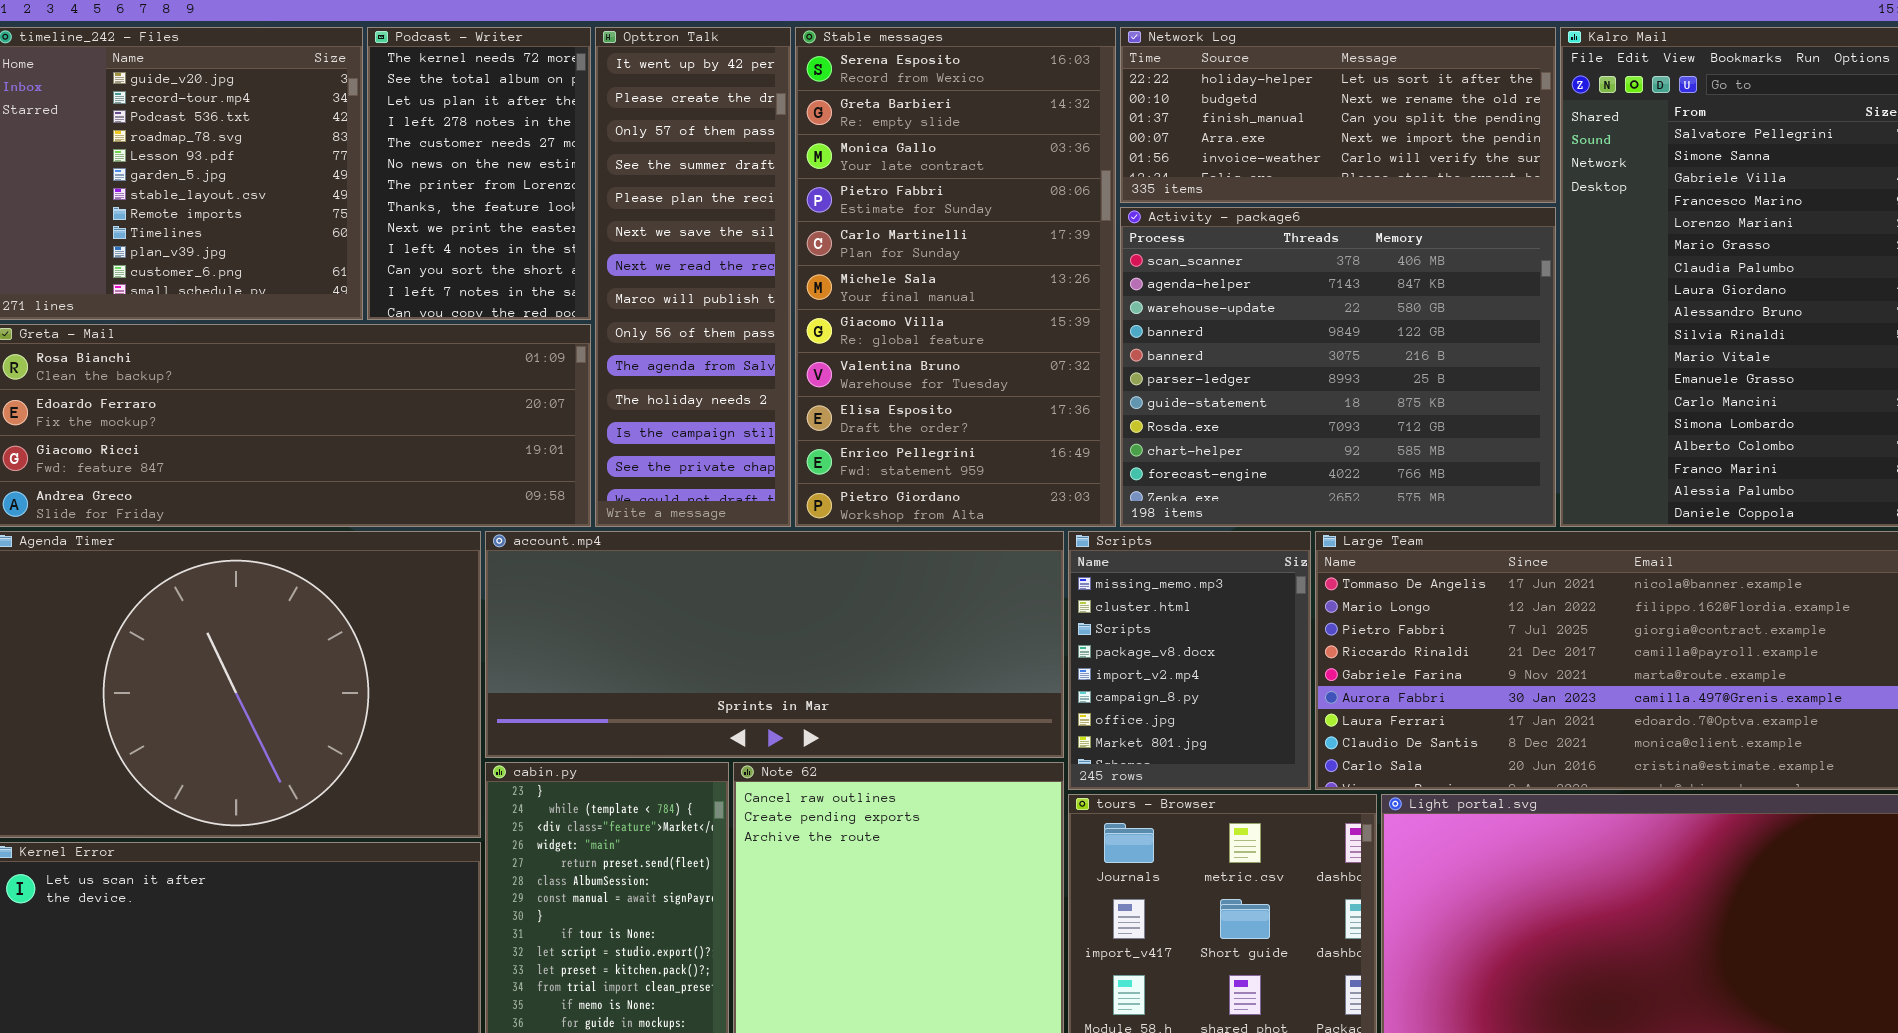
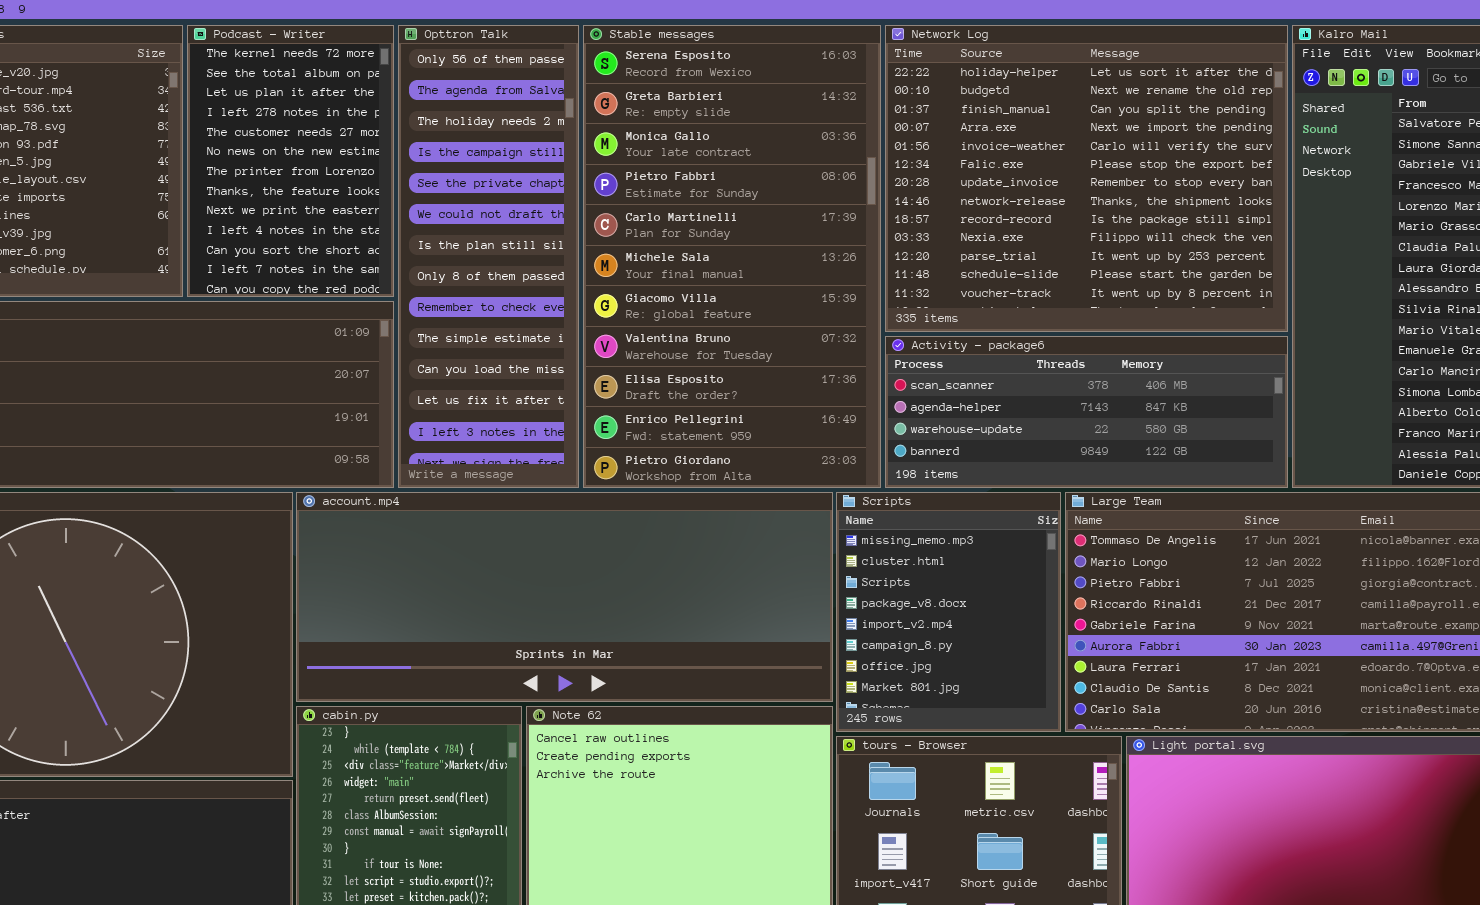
Opttron Talk: [595,27,791,527] -> [398,25,579,488], scrolled down 8 rows
Network Log: [1120,27,1556,203] -> [885,25,1288,332], resized
Activity - package6: [1120,207,1556,527] -> [885,336,1288,488], resized

